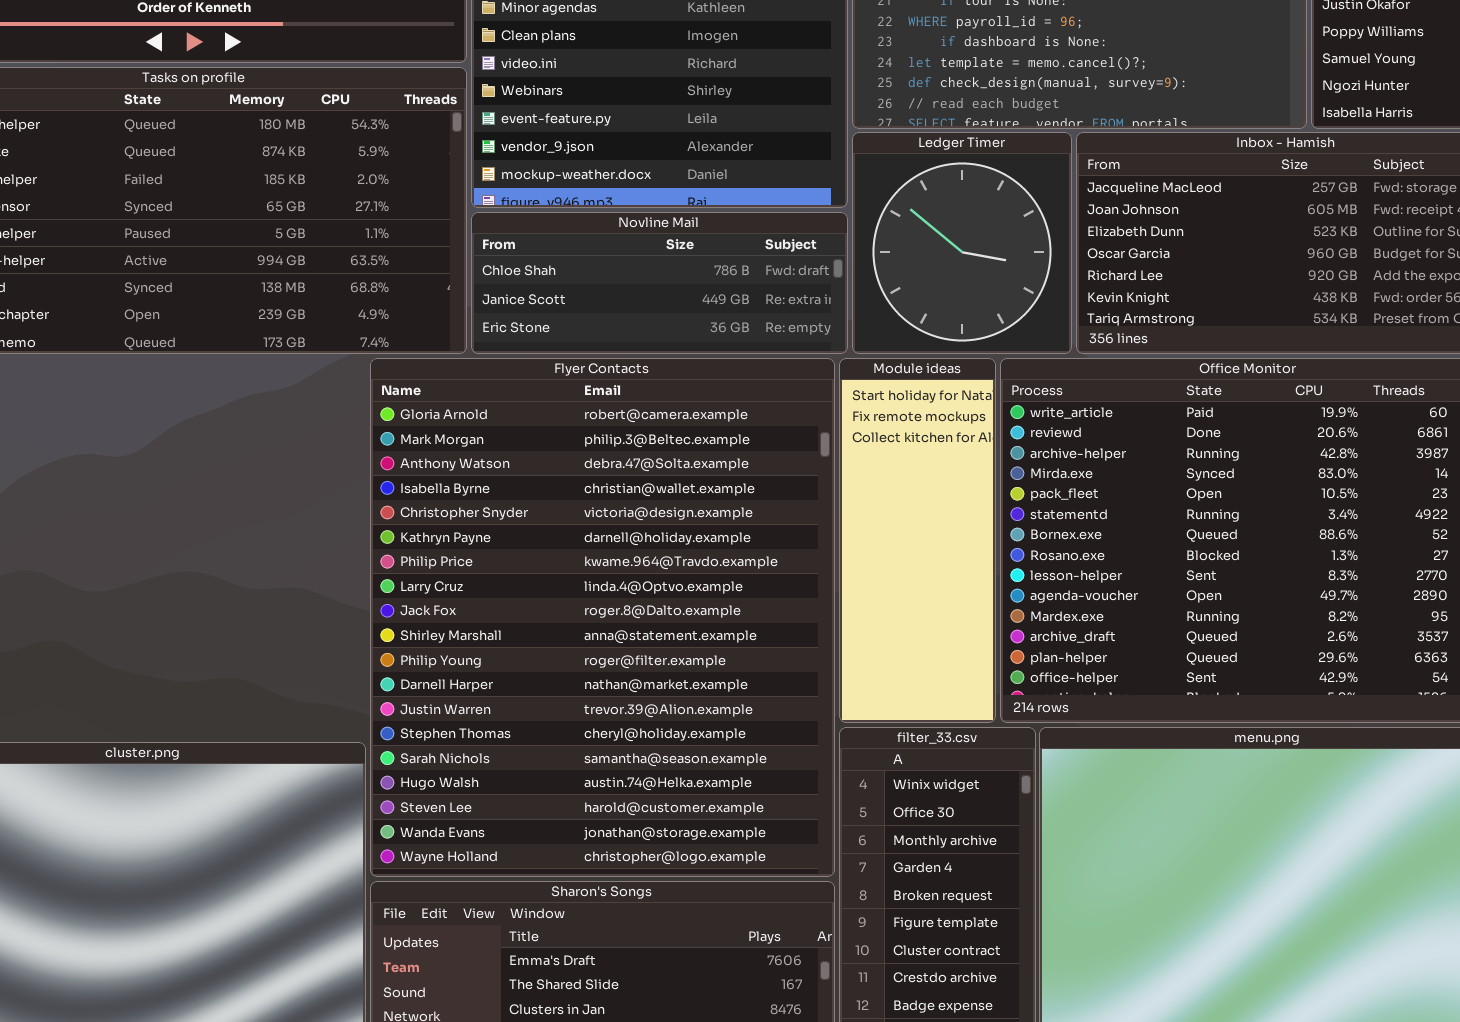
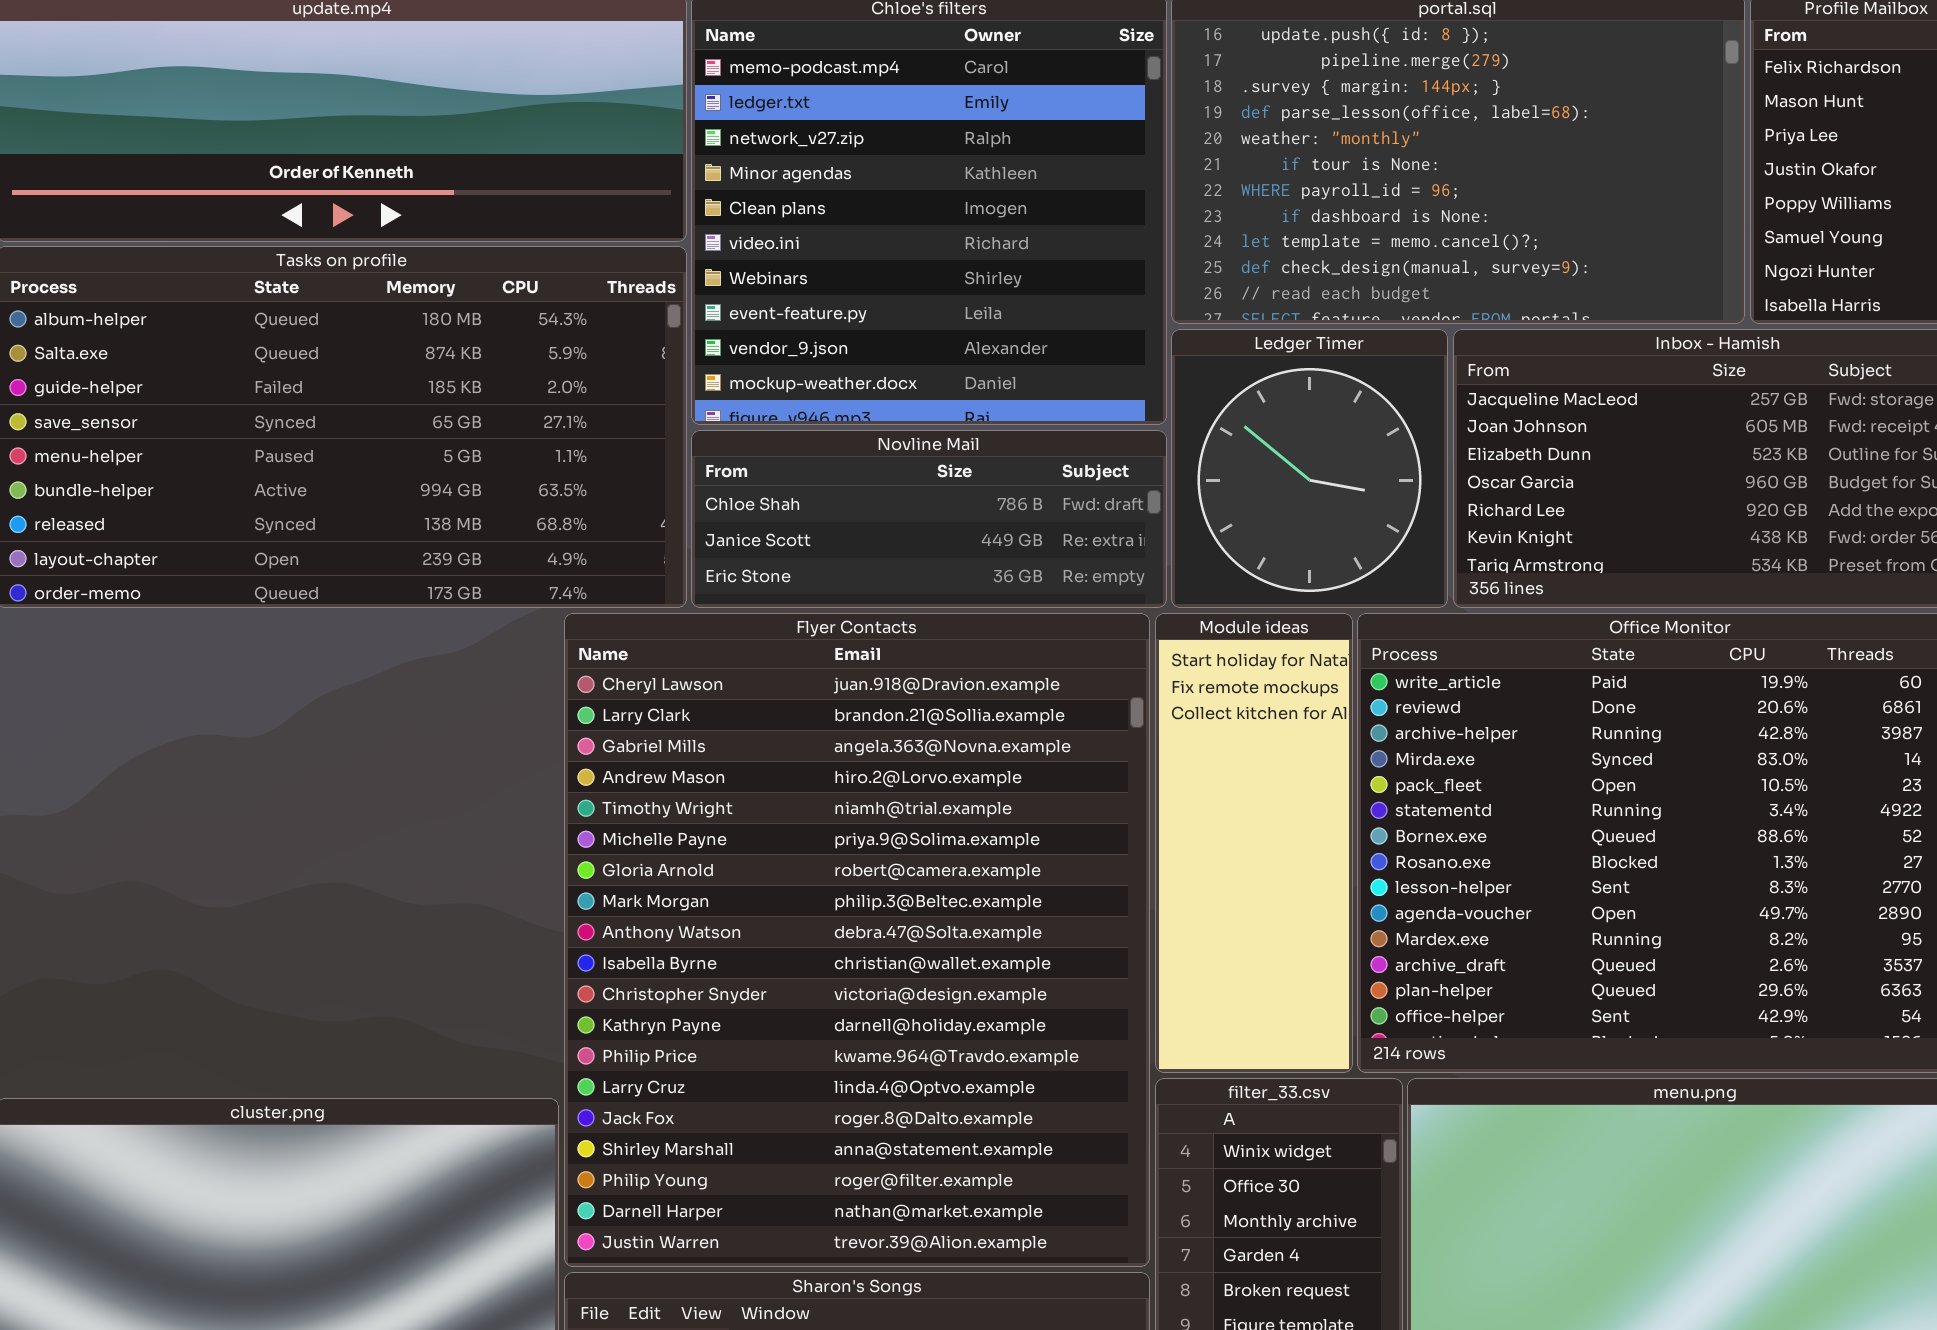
Flyer Contacts: [370,358,835,877] -> [564,613,1150,1267], scrolled up 6 rows

